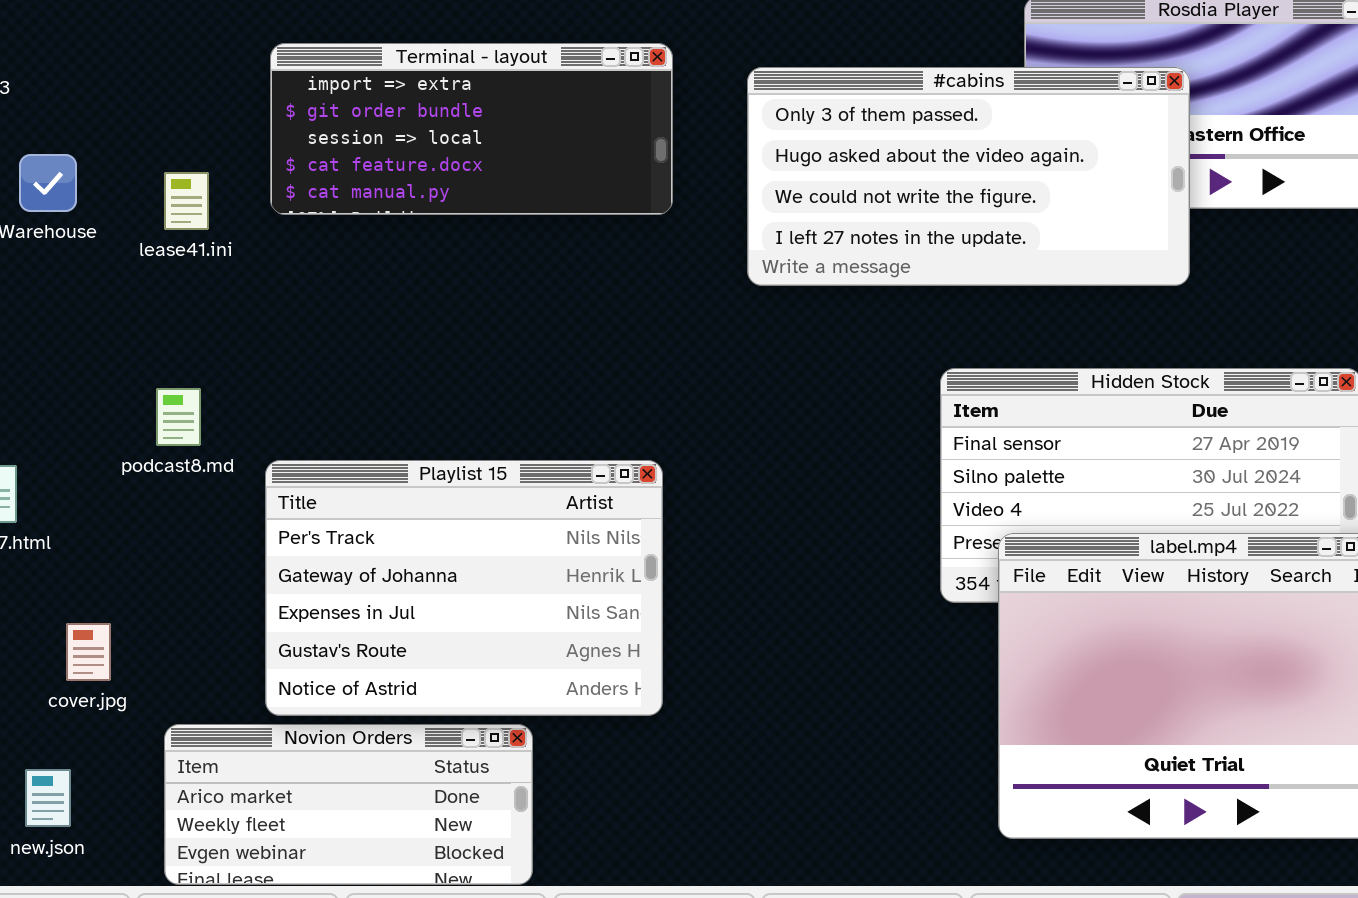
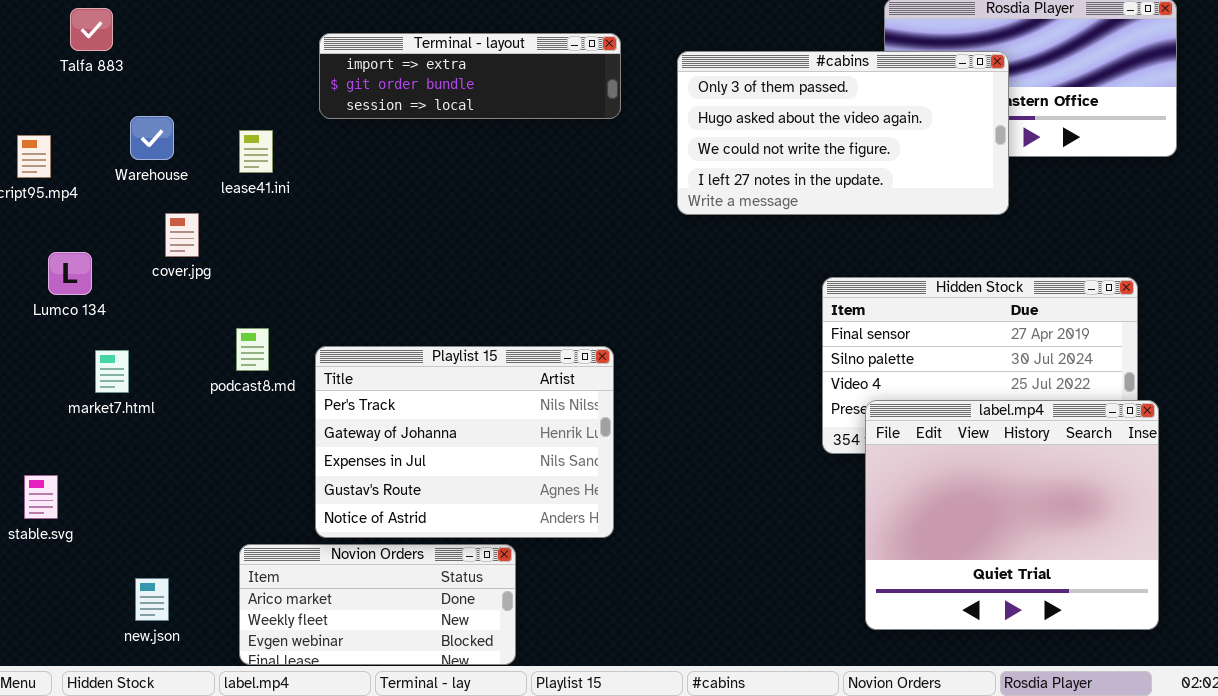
Terminal - layout: [270,43,673,215] -> [319,33,621,119], resized
podcast8.md: [156,388,201,446] -> [236,328,269,371], moved
cover.jpg: [66,623,111,681] -> [165,213,199,257], moved

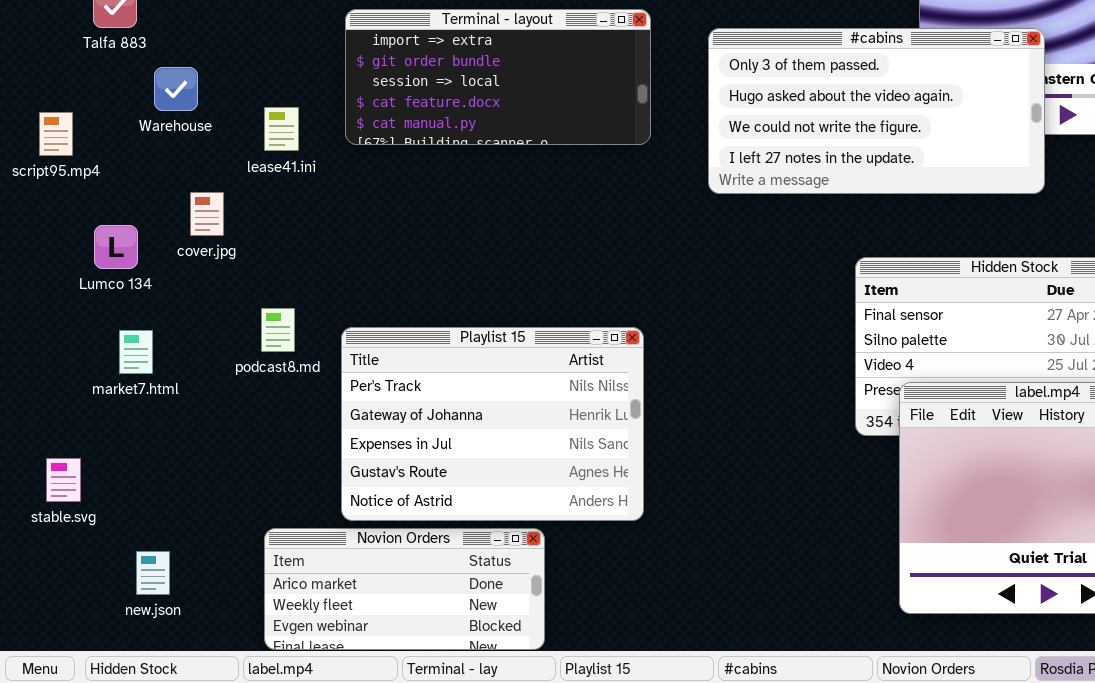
Terminal - layout: [319,33,621,119] -> [345,9,651,145], resized
Warehouse: [130,116,174,160] -> [154,67,198,111], moved
Lumco 134: [48,252,92,295] -> [94,225,138,269], moved
new.json: [135,578,169,621] -> [136,551,170,595], moved

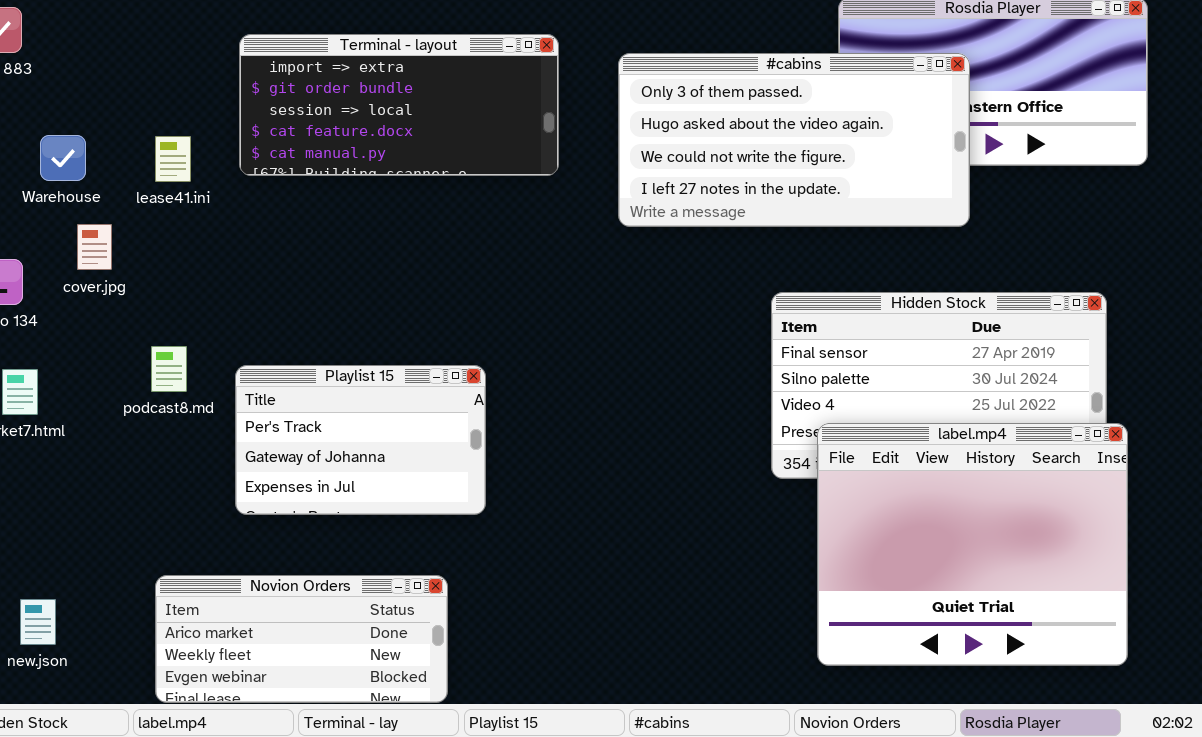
Warehouse: [154,67,198,111] -> [40,135,86,181], moved
Playlist 15: [341,327,644,521] -> [235,365,486,515], resized

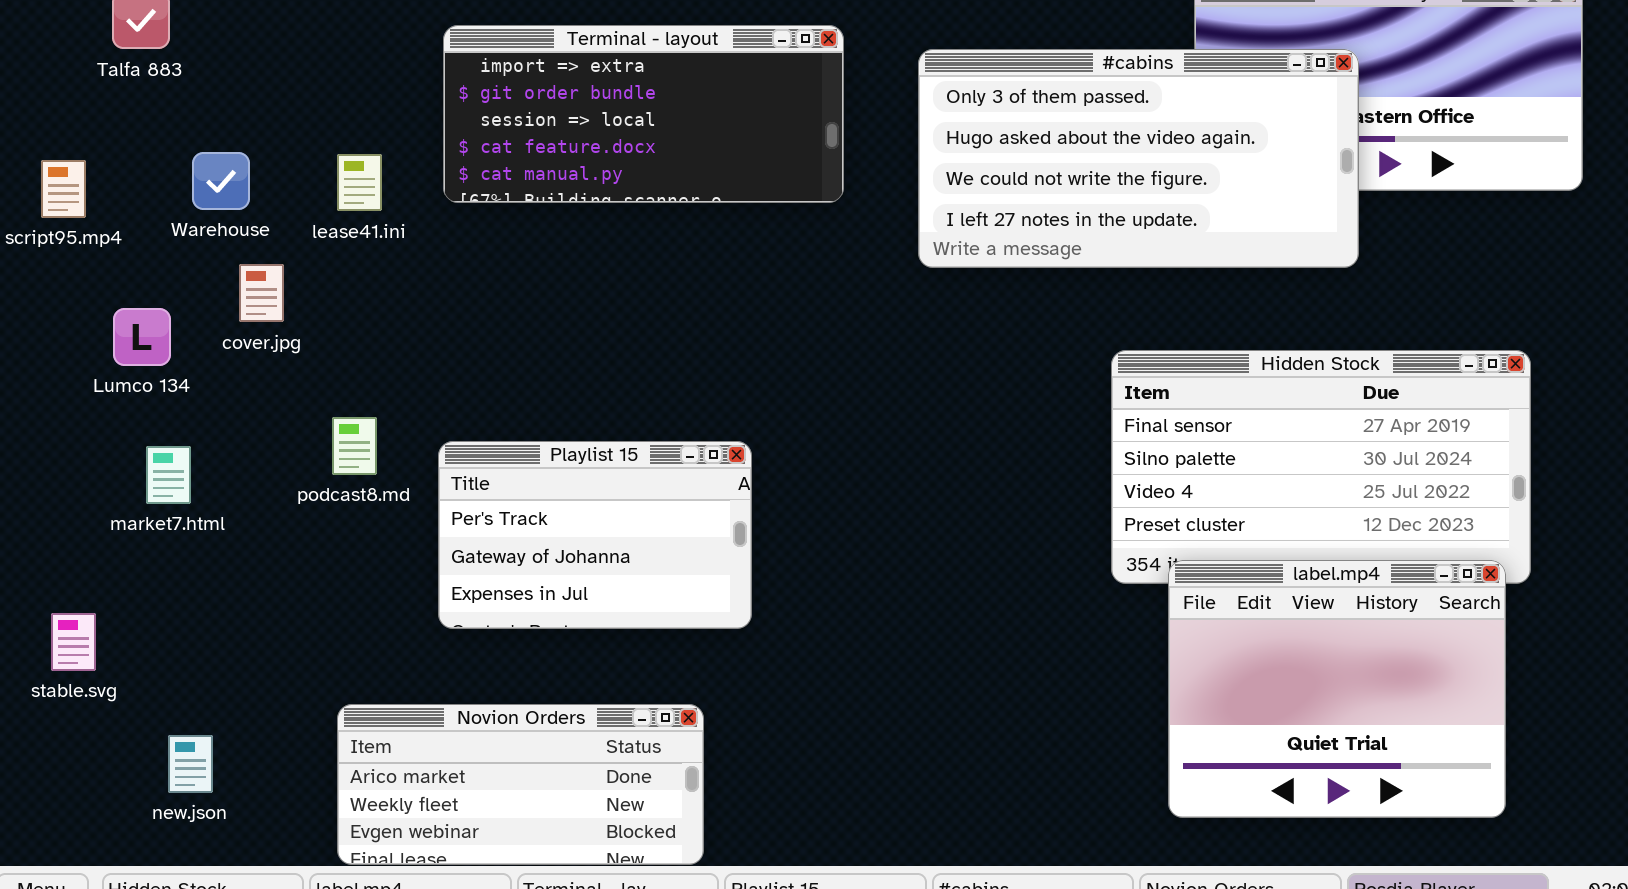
label.mp4: [817,423,1128,666] -> [1168,560,1506,818], resized

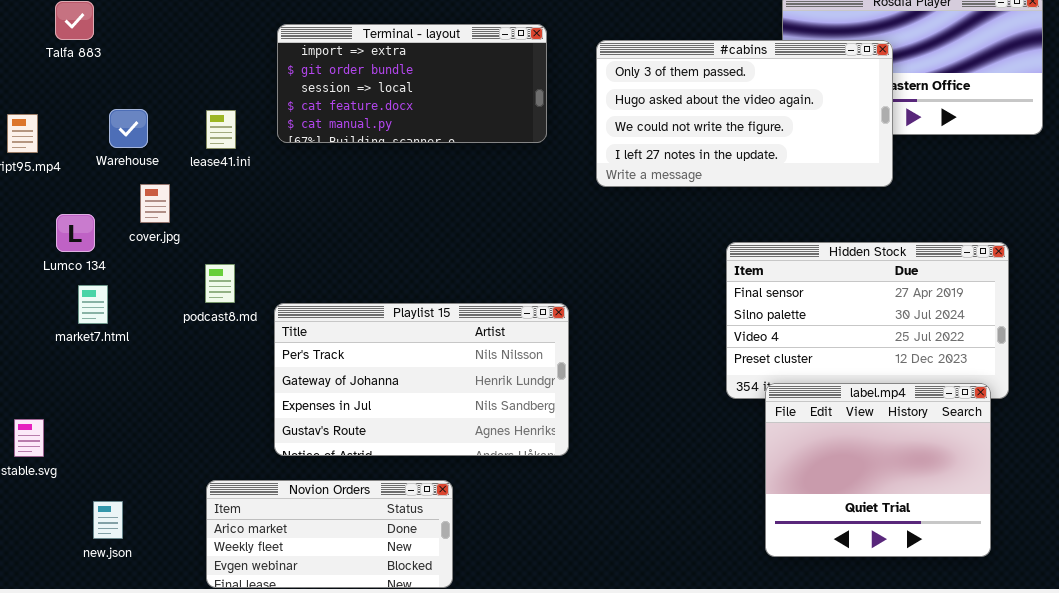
podcast8.md: [332,417,377,475] -> [205,264,235,303], moved
Playlist 15: [438,441,752,629] -> [274,303,569,456], resized
market7.html: [146,446,191,504] -> [78,285,108,324], moved

